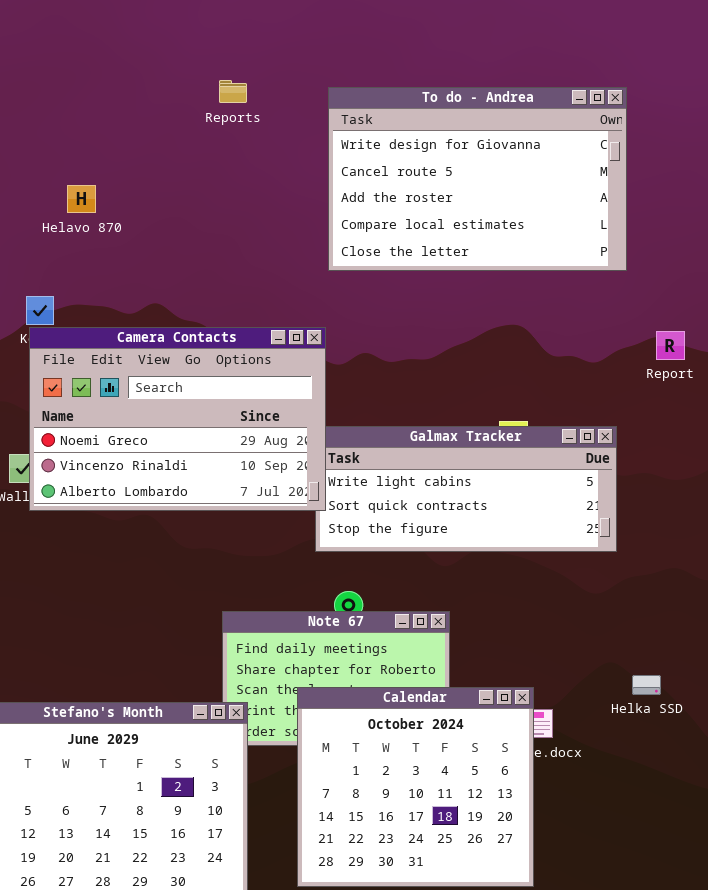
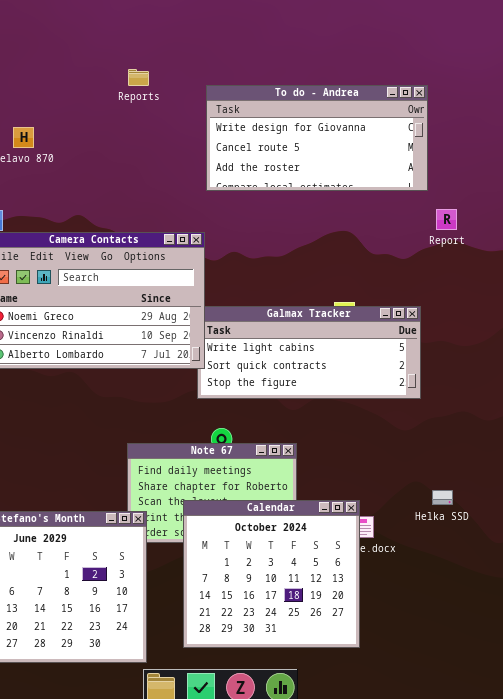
Reports: [219,80,247,103] -> [128,69,149,86], moved
To do - Andrea: [328,87,627,271] -> [206,85,428,191], resized
Report: [656,331,685,360] -> [436,209,457,230], moved

